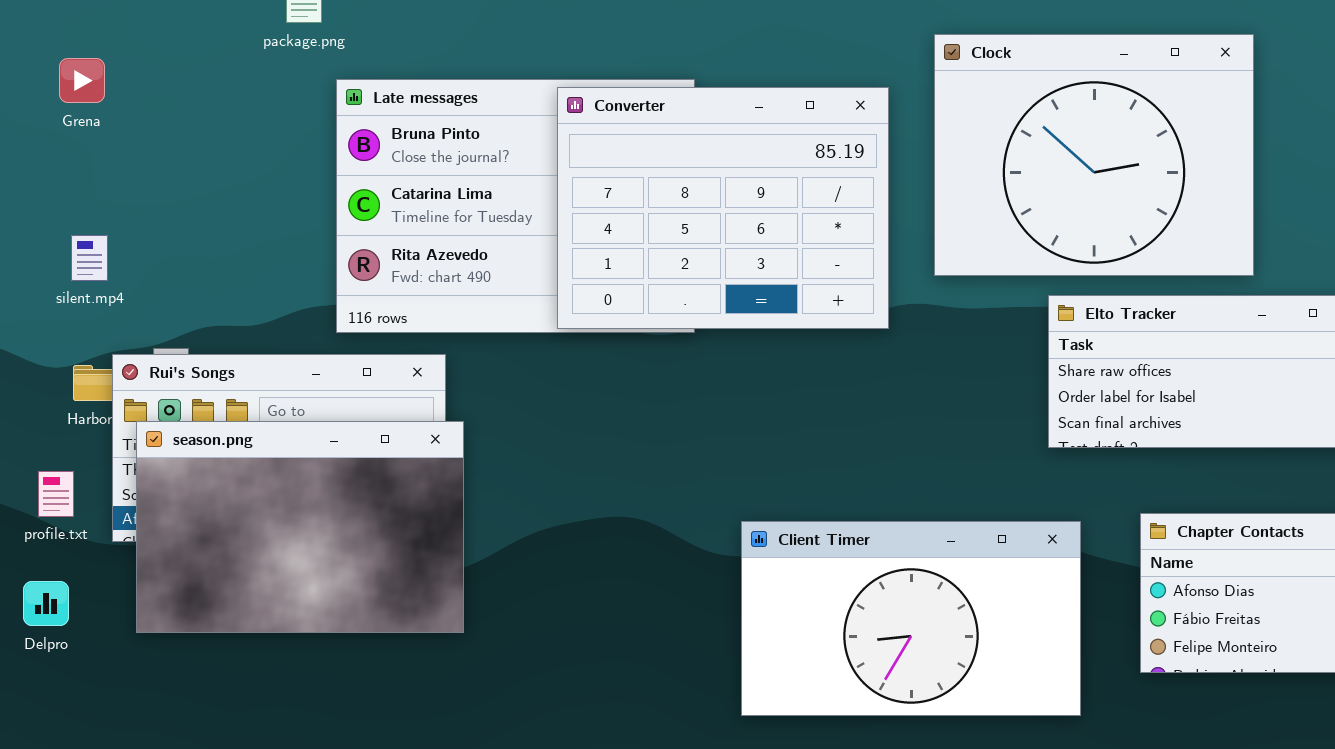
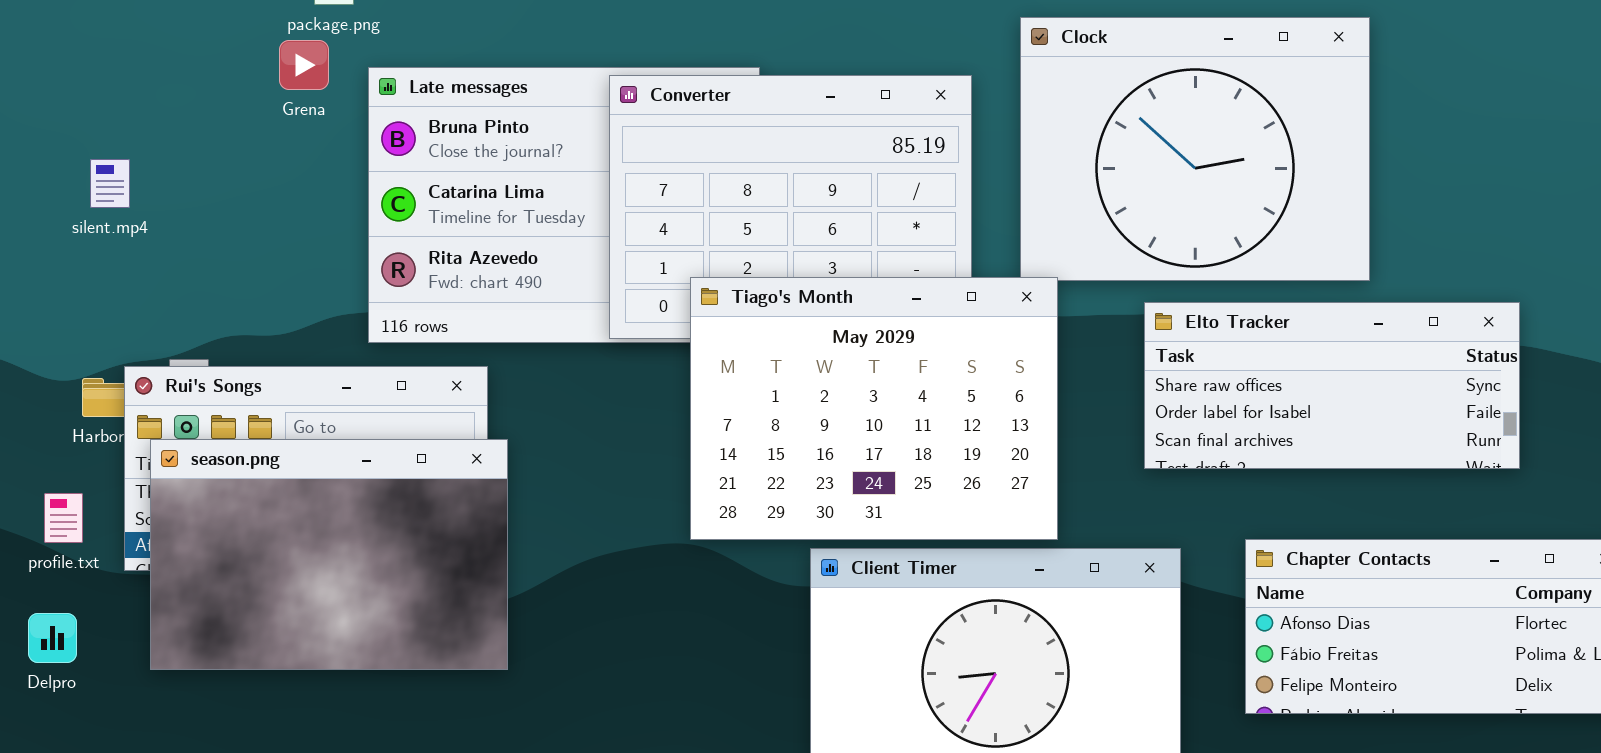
Grena: [59,58,105,103] -> [279,40,329,90], moved
silent.mp4: [71,235,108,281] -> [90,159,130,208], moved
Tiago's Month: none -> [690,277,1058,540], opened

